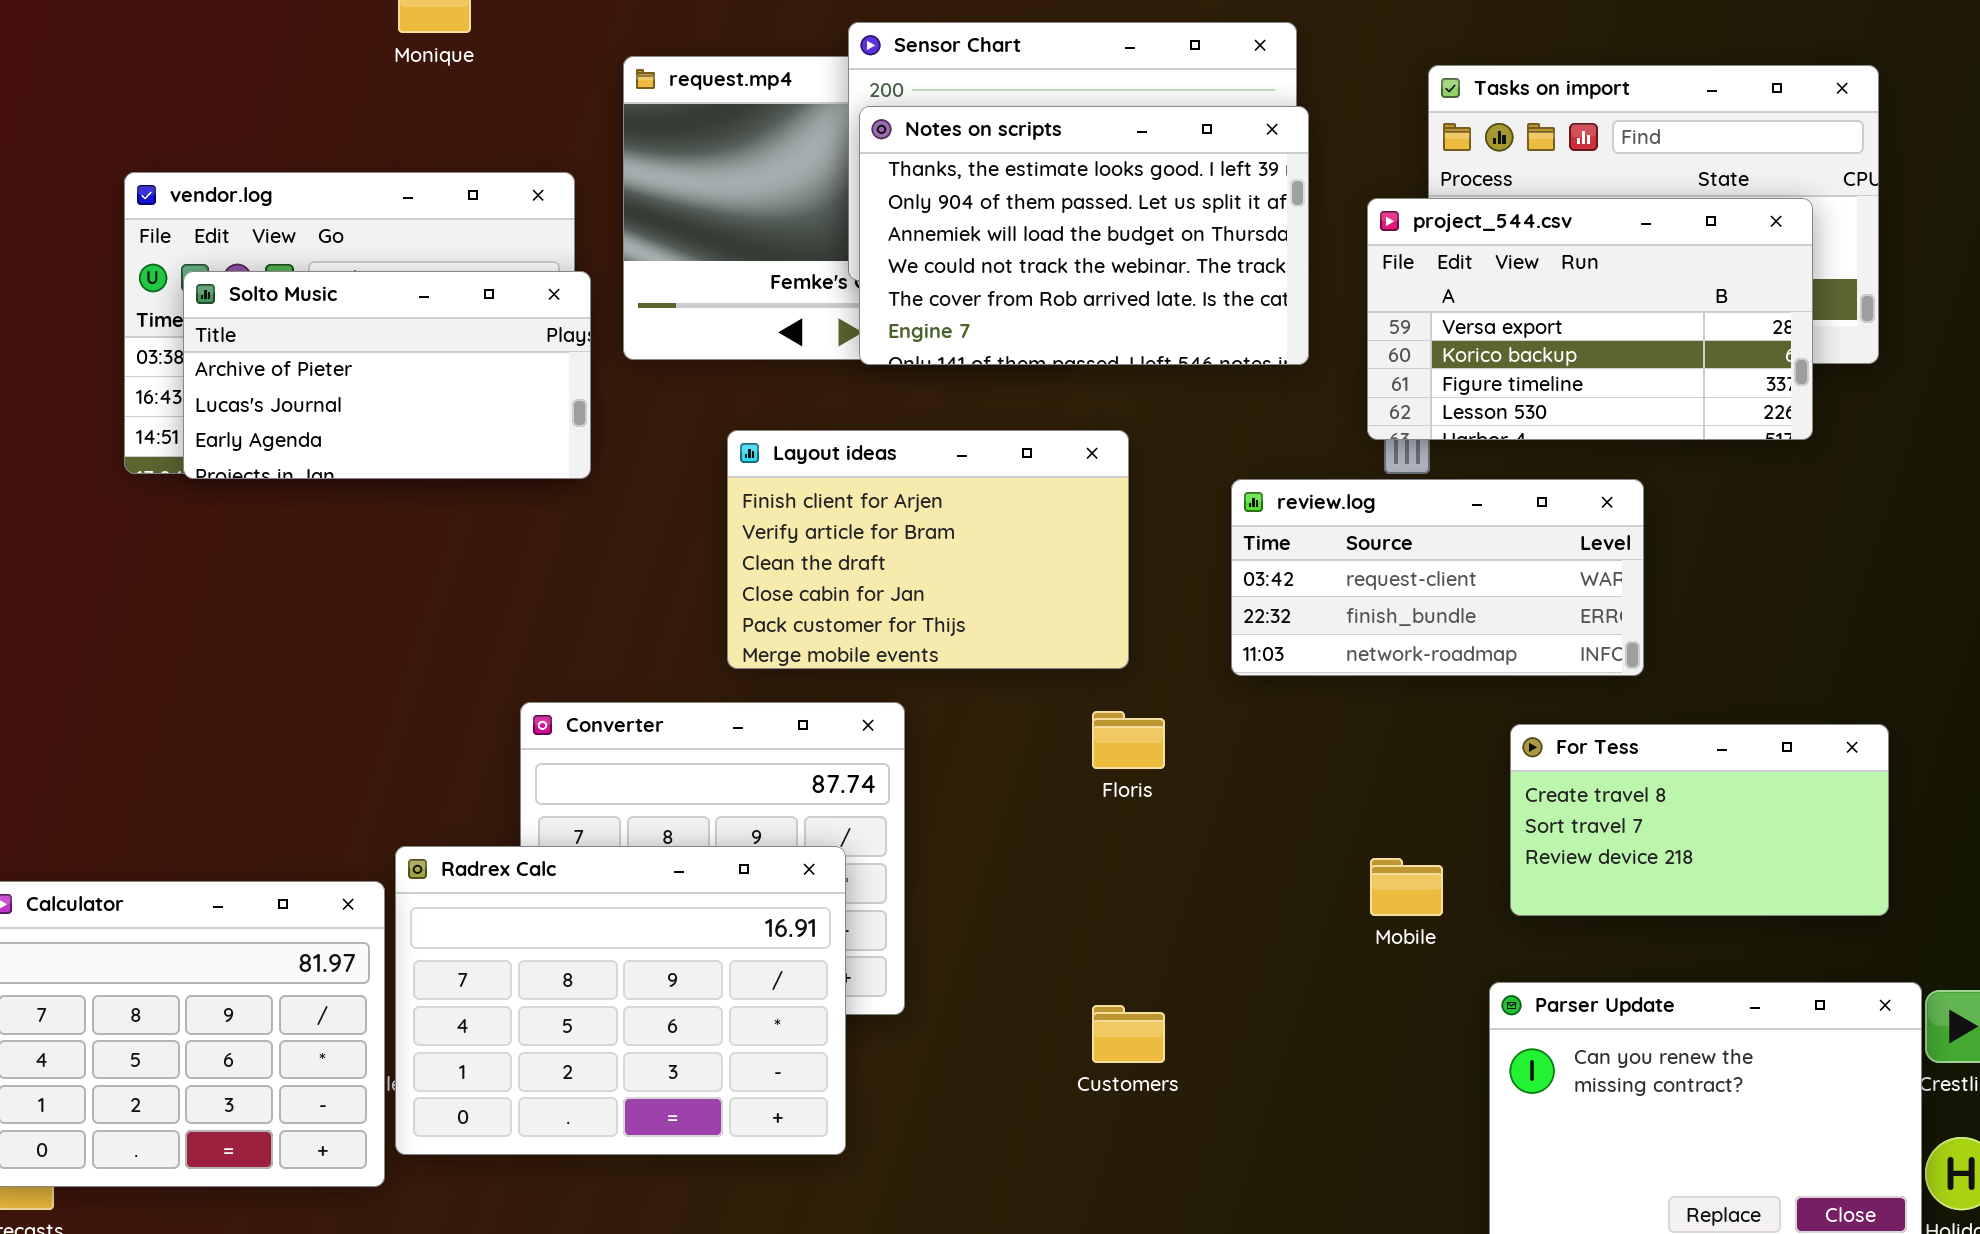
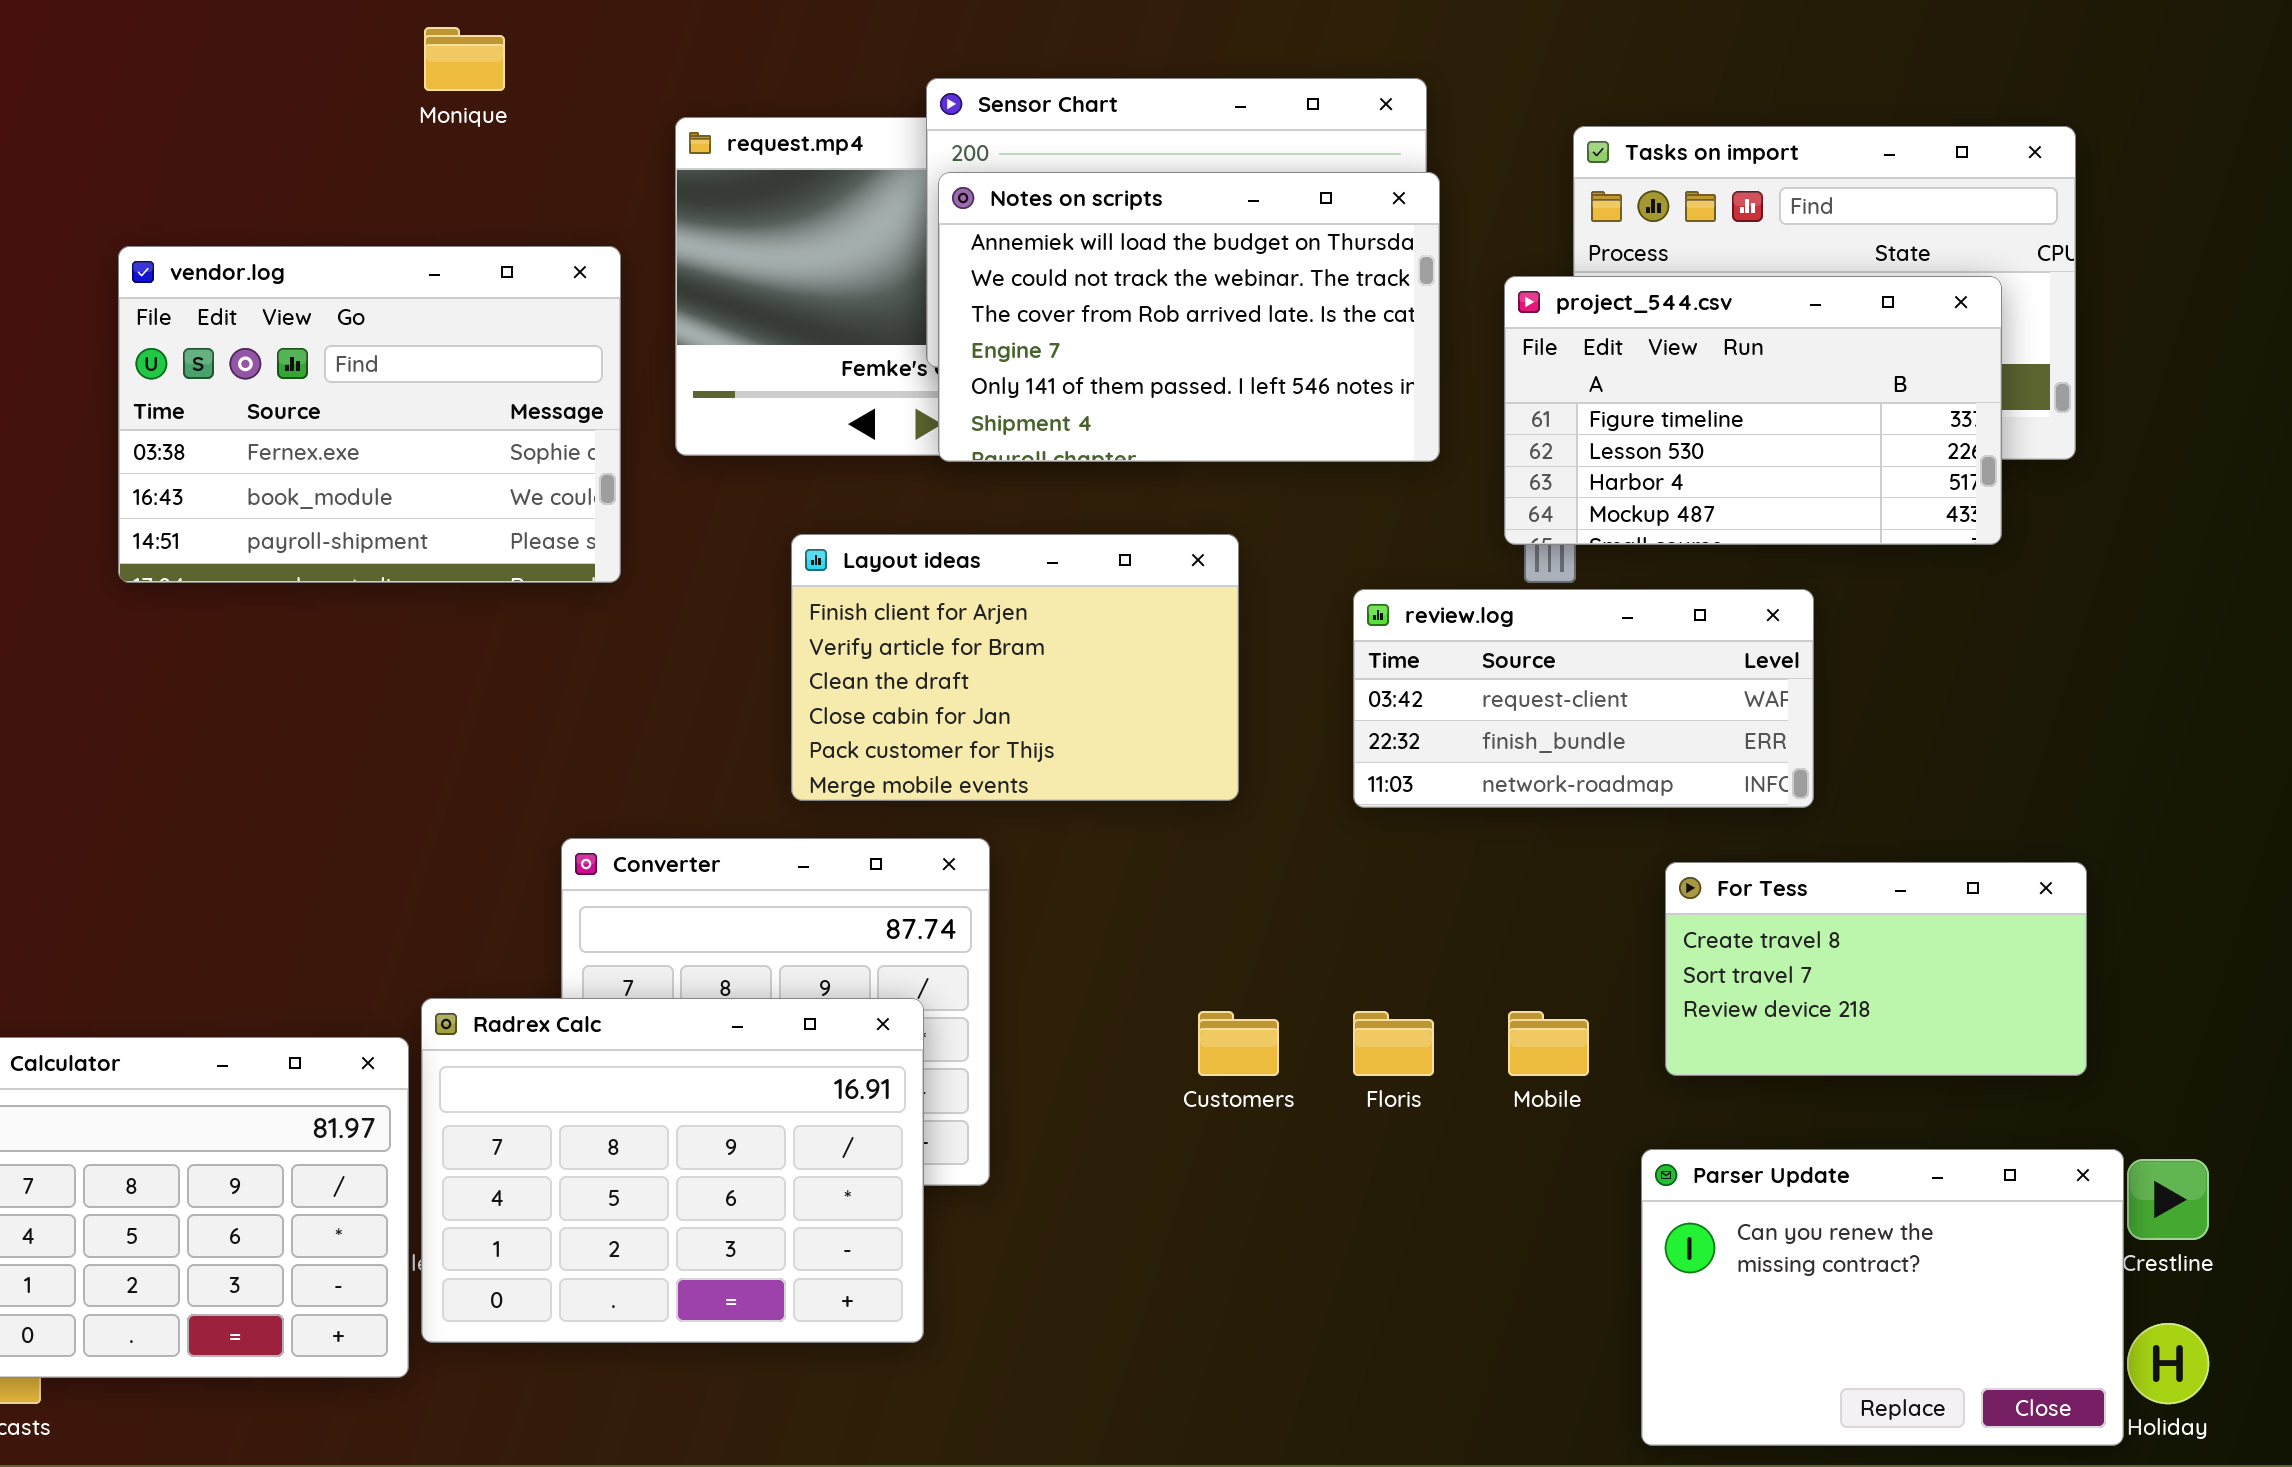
Notes on scripts: [859,106,1309,365] -> [938,172,1440,462], scrolled down 2 rows
project_544.csv: [1367,198,1813,440] -> [1504,276,2002,545], scrolled down 2 rows
Solto Music: [183,271,591,479] -> none, closed
Floris: [1092,711,1165,769] -> [1353,1011,1434,1076], moved
Customers: [1092,1005,1165,1063] -> [1198,1011,1279,1076], moved

